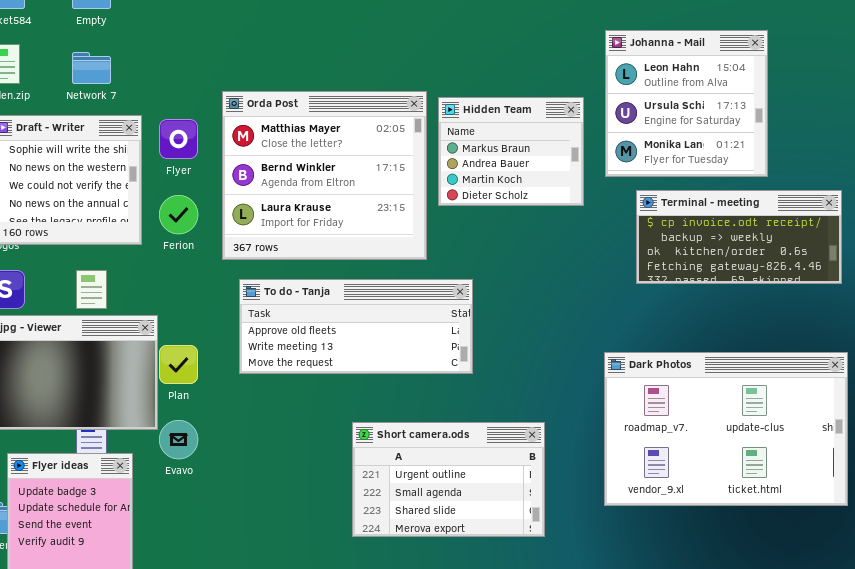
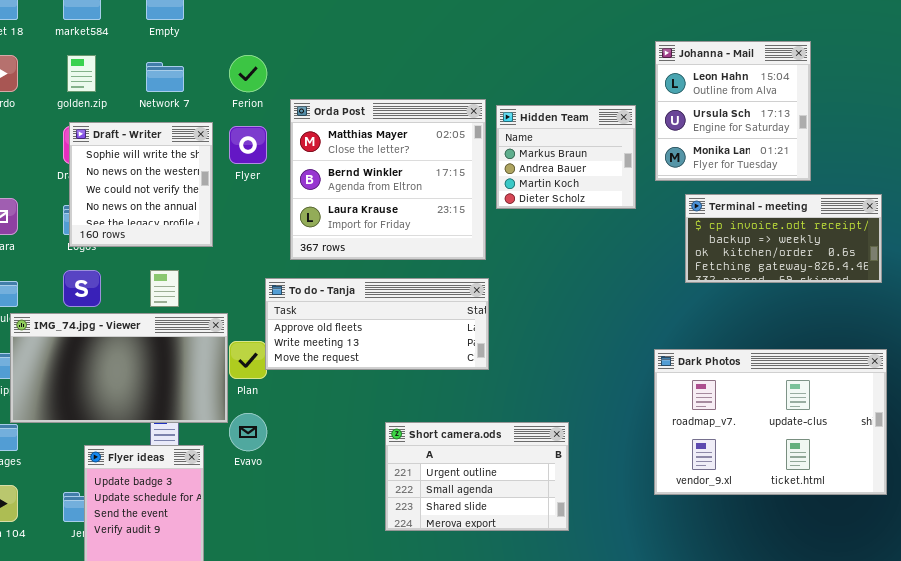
Ferion: [159,195,198,234] -> [229,55,267,92], moved
To do - Tanja: [239,279,473,374] -> [265,278,489,370], moved
Short camera.ods: [352,422,545,537] -> [385,422,569,531], moved

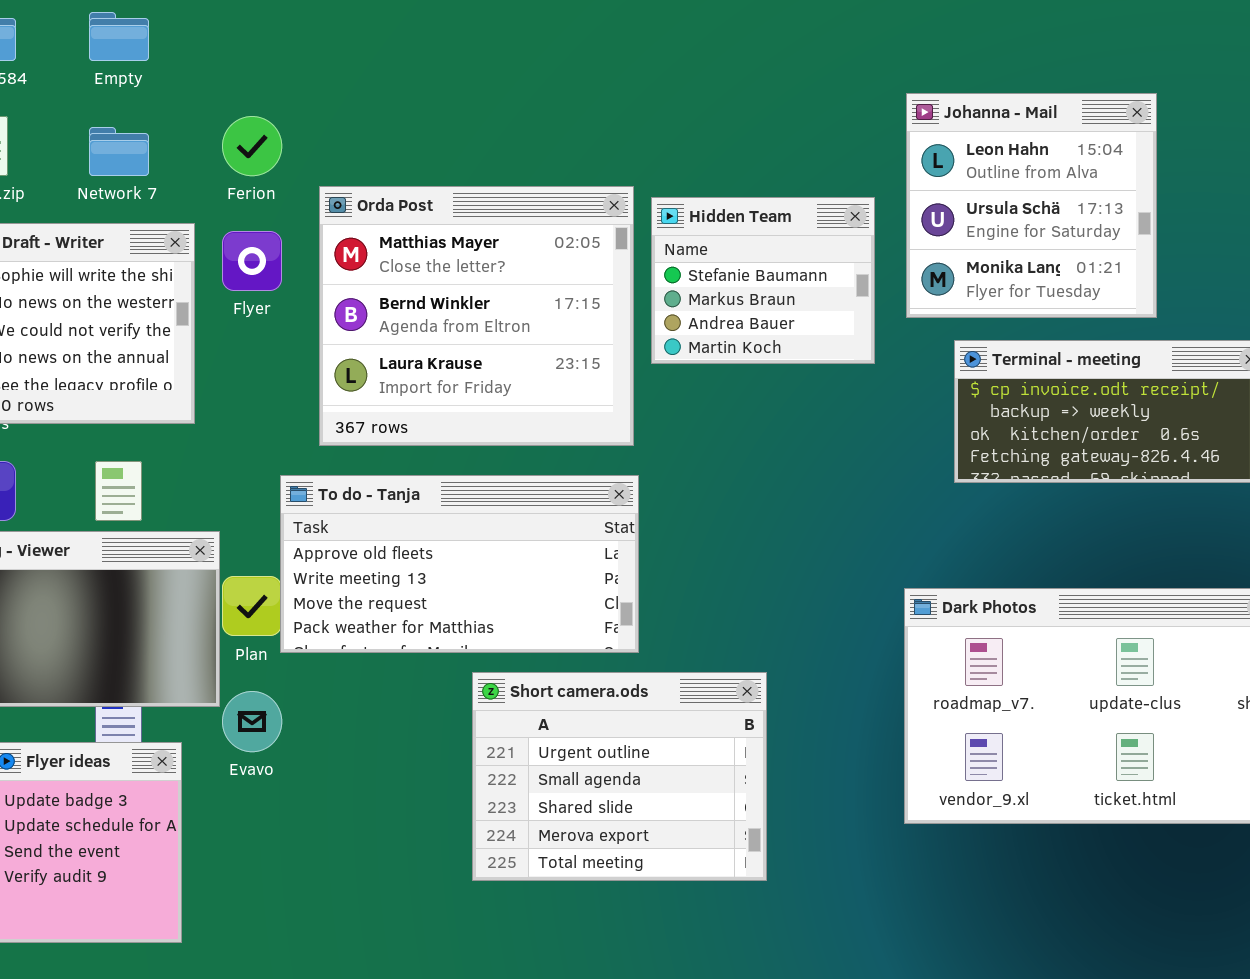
Hidden Team: [496,105,636,209] -> [651,197,875,364], scrolled up 1 row
To do - Tanja: [265,278,489,370] -> [280,475,639,653], resized
Short camera.ods: [385,422,569,531] -> [472,672,767,881], resized

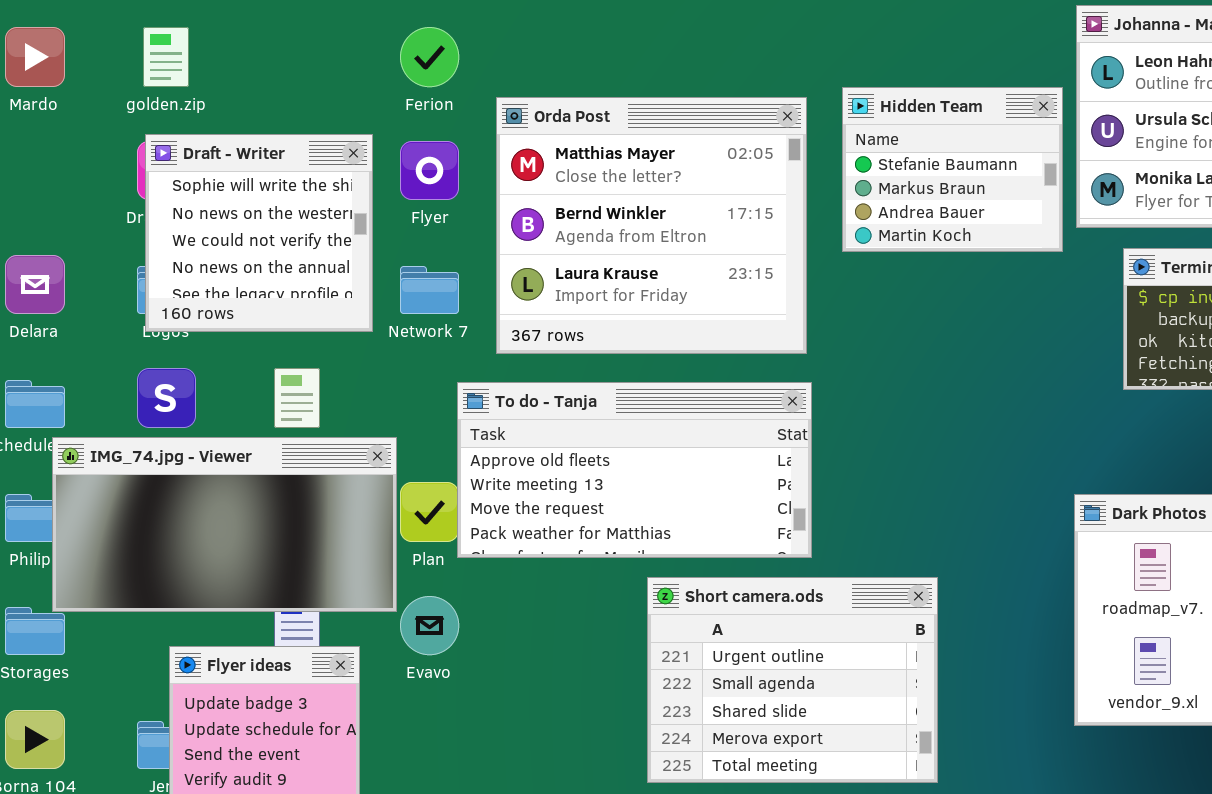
Network 7: [89,127,149,176] -> [400,266,459,314], moved
Hidden Team: [651,197,875,364] -> [842,87,1063,252], moved

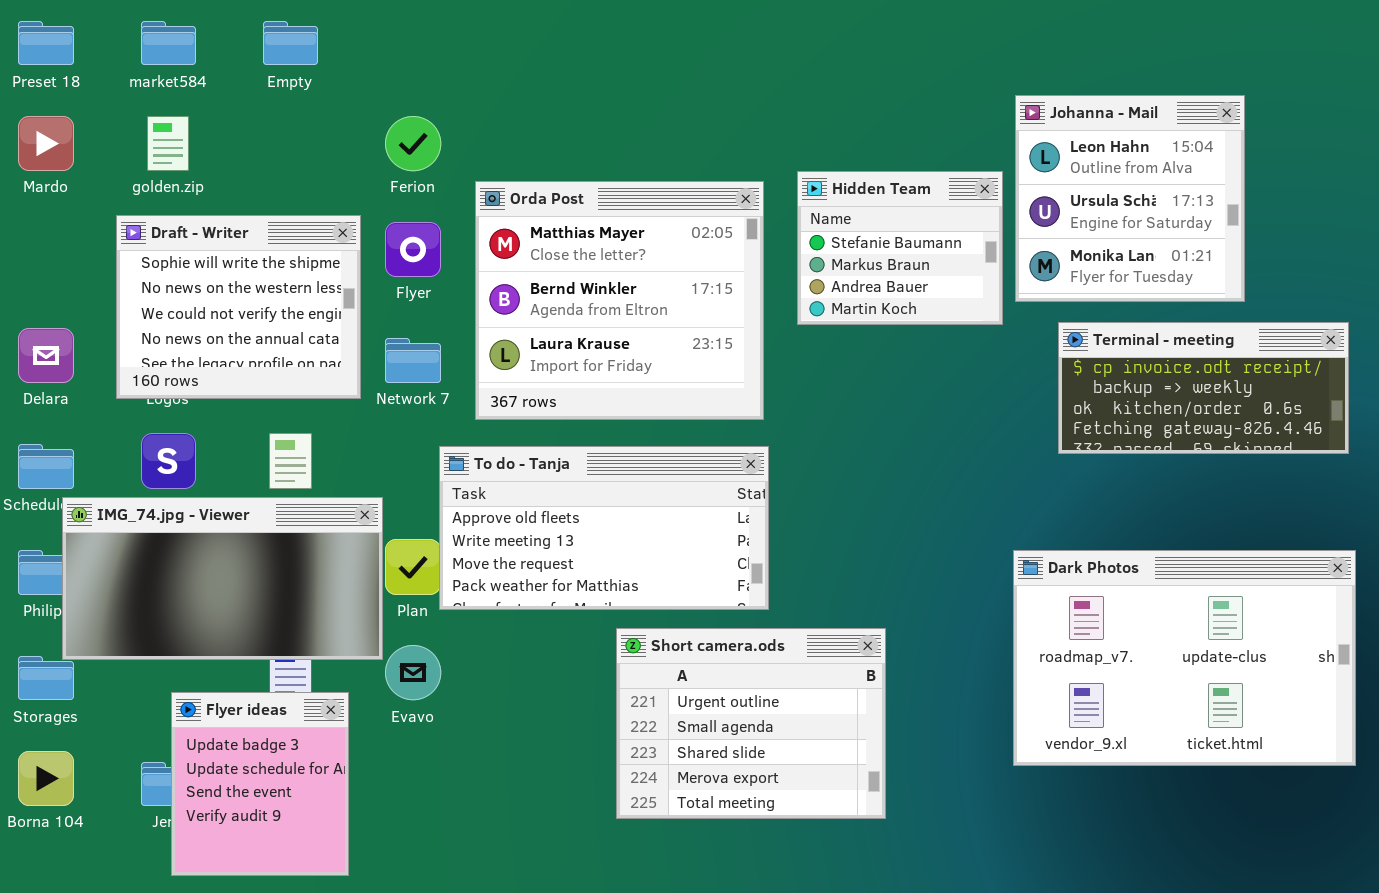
Draft - Writer: [145,134,373,332] -> [116,215,361,399], resized

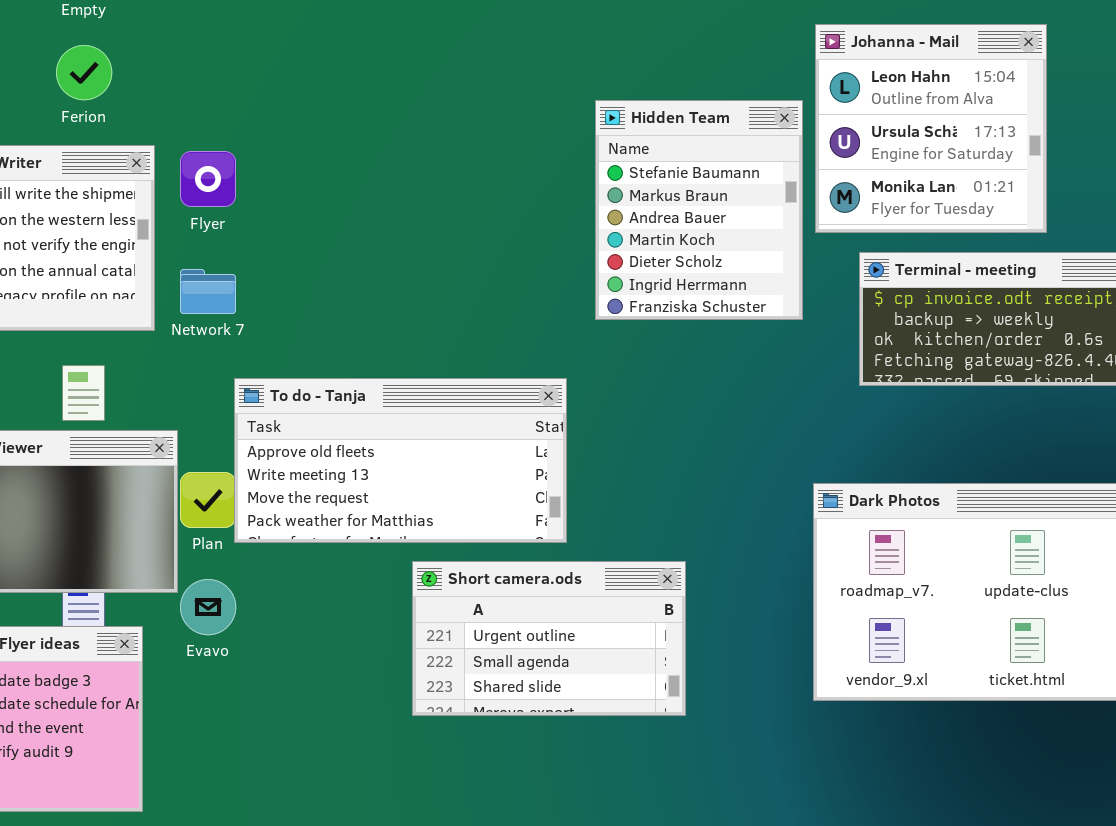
Ferion: [385,116,441,171] -> [56,45,112,100], moved
Hidden Team: [797,171,1003,325] -> [595,100,803,320], resized
Orda Post: [475,181,764,420] -> none, closed
Short camera.ods: [616,628,886,819] -> [412,561,686,716], resized

